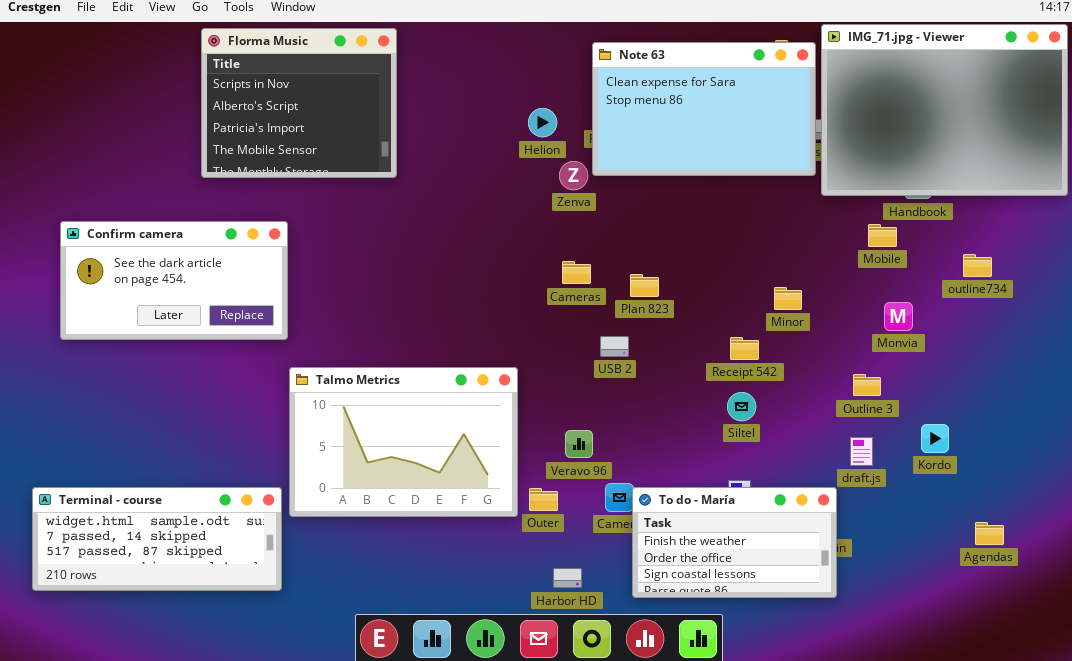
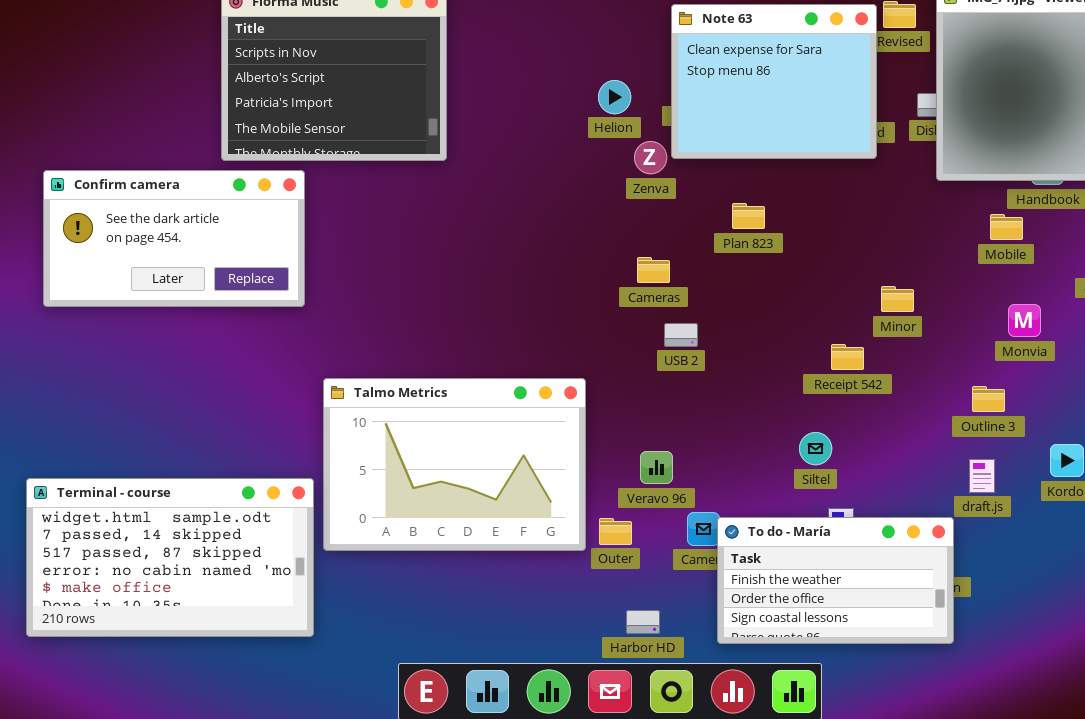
Note 63: [592,42,816,176] -> [671,4,877,159], resized
Confirm camera: [60,221,288,340] -> [43,170,305,307], moved
Plan 823: [630,274,659,297] -> [732,203,765,229], moved
USB 2: [600,336,629,357] -> [664,323,698,347], moved
Siltel: [727,392,756,421] -> [799,432,832,465], moved
Terminal - course: [32,487,282,591] -> [26,478,314,637], resized

